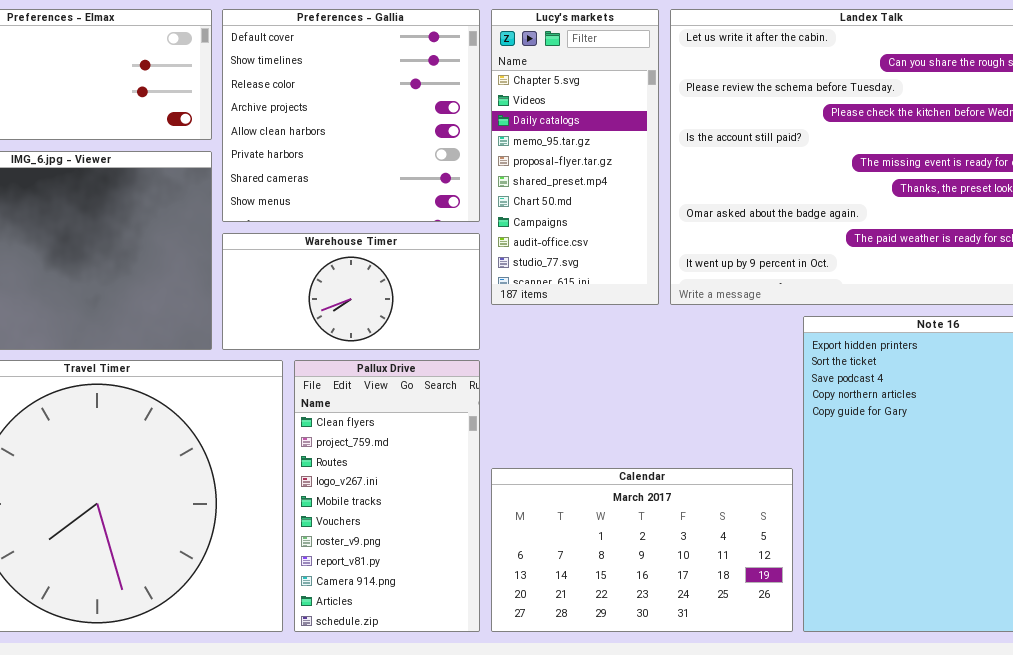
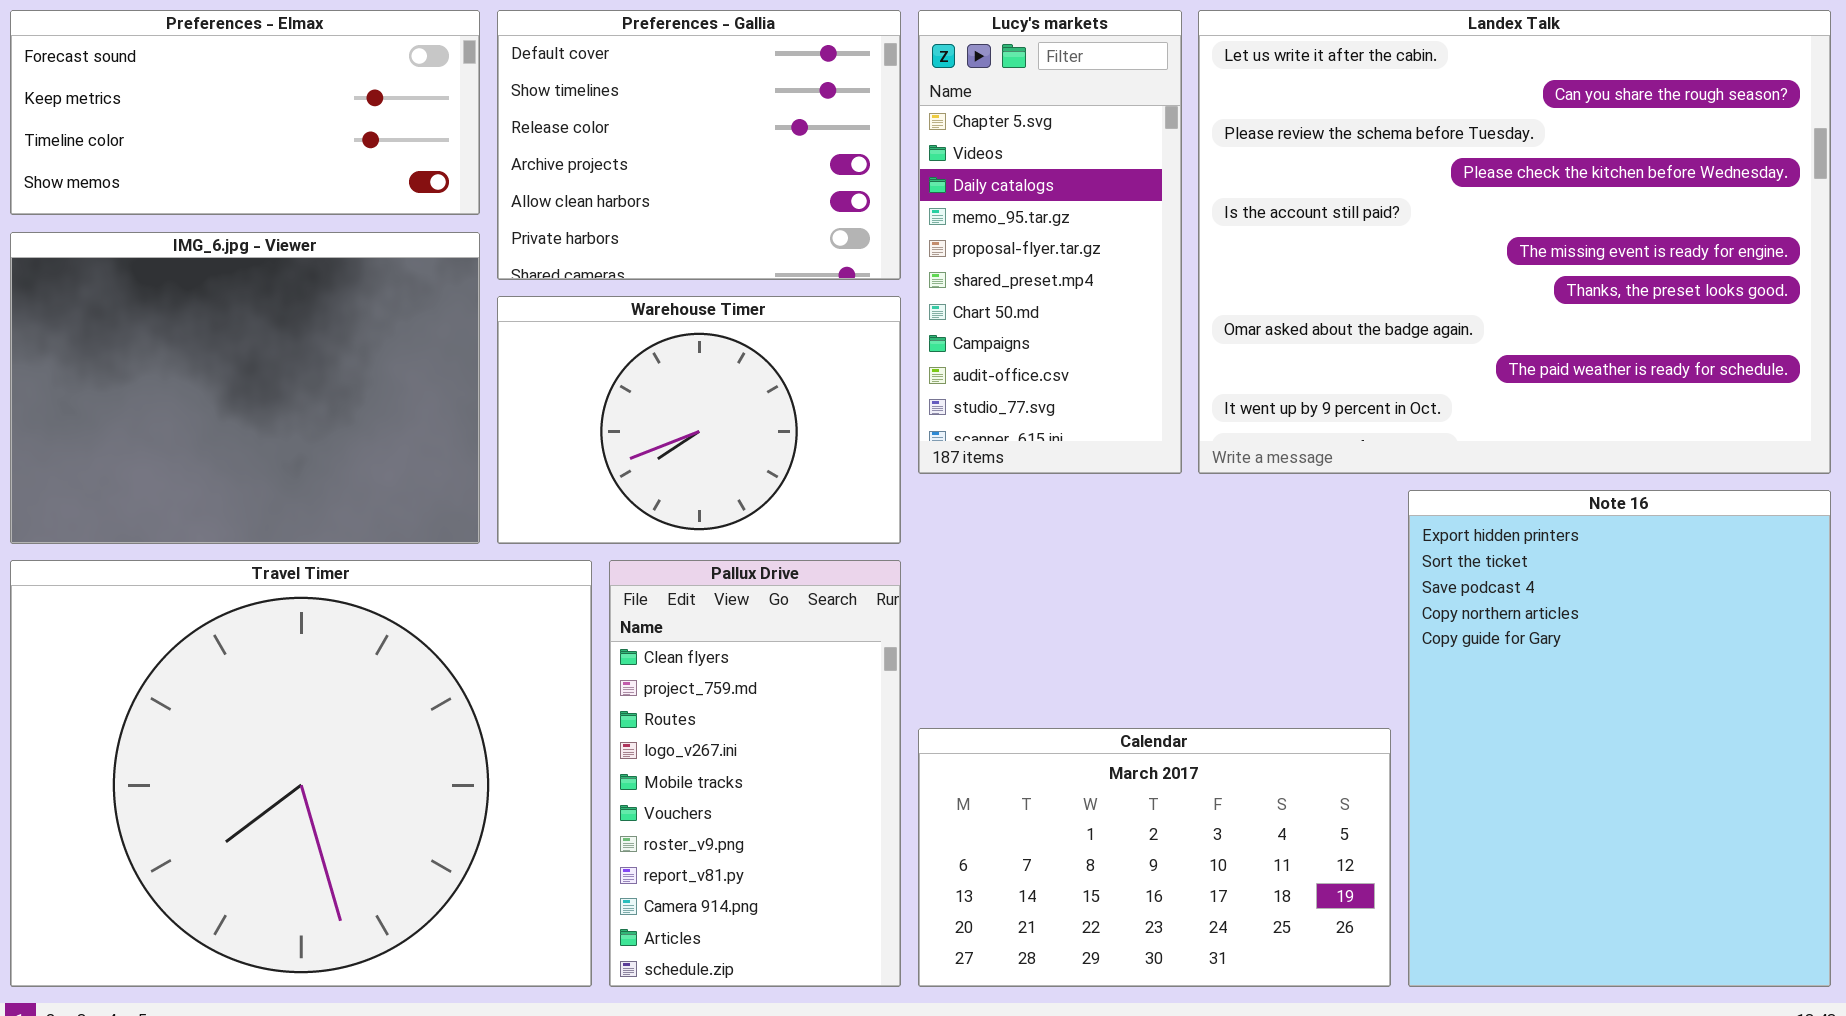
Preferences - Gallia: [222,9,480,222] -> [497,10,901,280], resized
Warehouse Timer: [222,233,480,350] -> [497,296,901,544], resized

